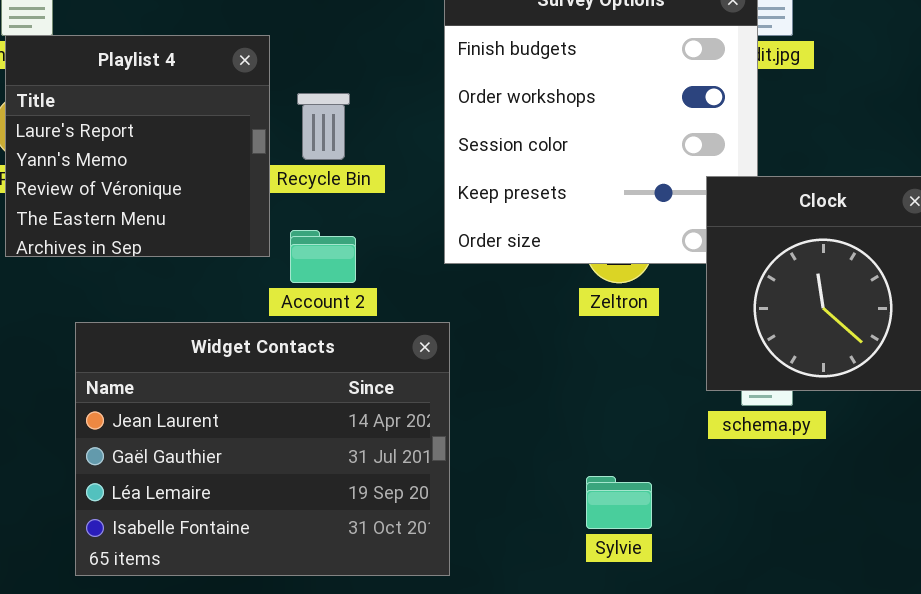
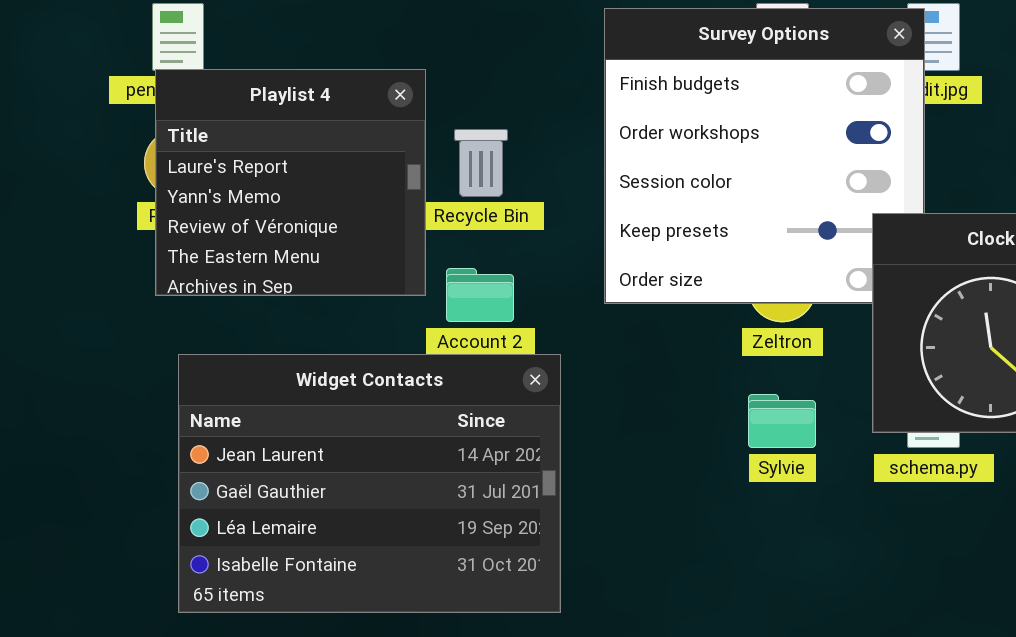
Widget Contacts: [75,322,450,576] -> [178,354,561,613], moved
Sylvie: [586,476,652,529] -> [748,394,816,448], moved

